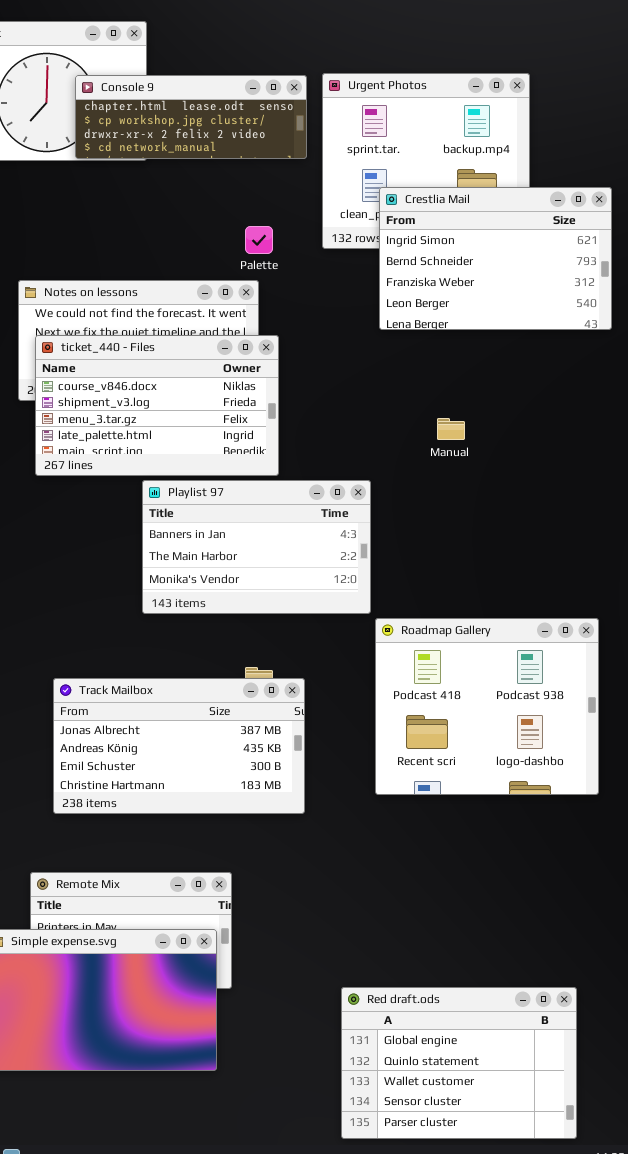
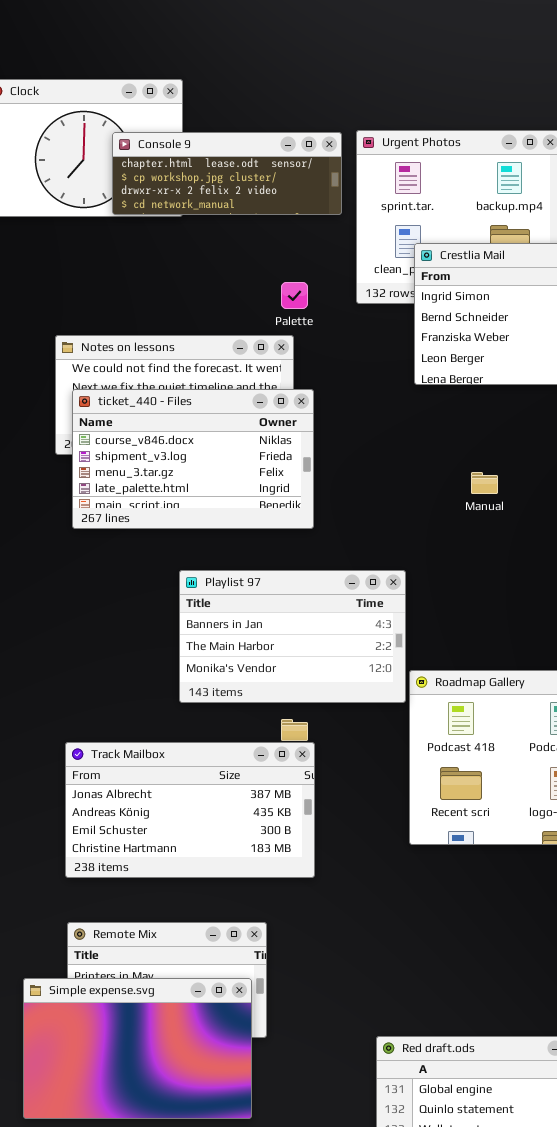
Playlist 97: [142,480,371,614] -> [179,570,406,703], moved
Track Mailbox: [53,678,305,814] -> [65,742,315,878], moved

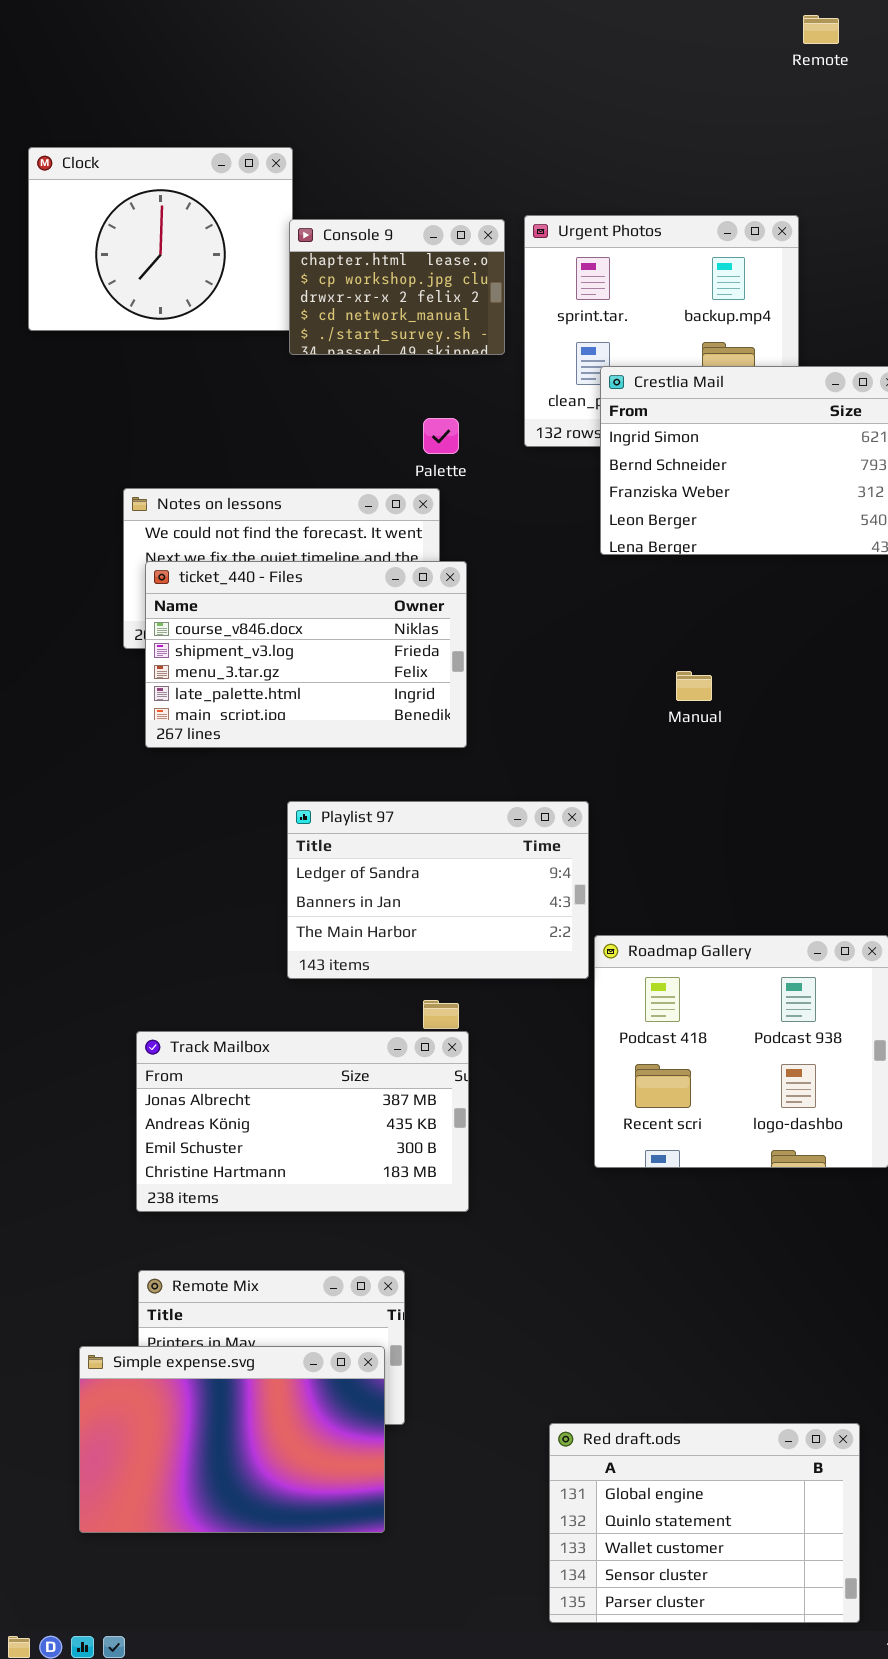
Console 9: [112,132,342,215] -> [289,219,505,355], resized
Playlist 97: [179,570,406,703] -> [287,801,589,979], scrolled up 1 row

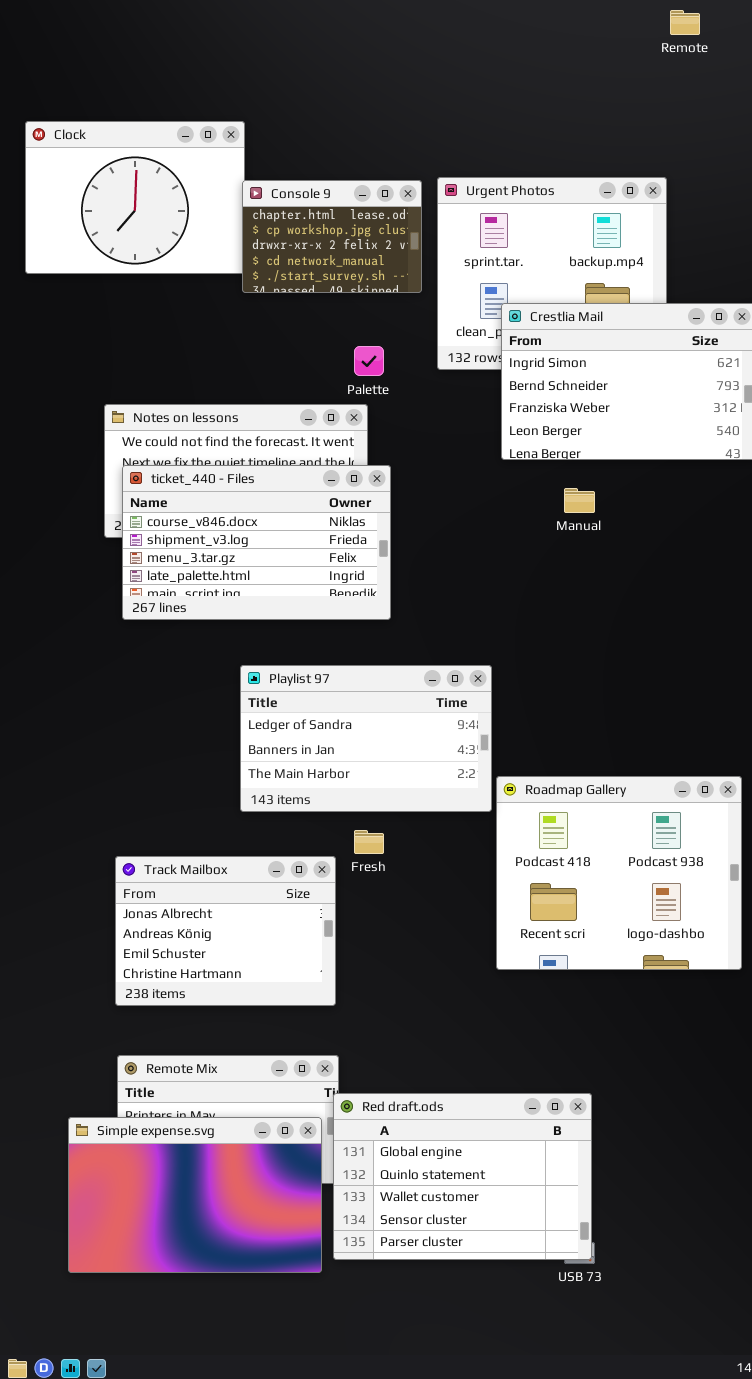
Manual: [676,671,712,701] -> [564,488,595,513], moved
Track Mailbox: [136,1031,469,1212] -> [115,856,336,1006], resized
Red draft.ods: [549,1423,860,1623] -> [333,1093,592,1260], moved

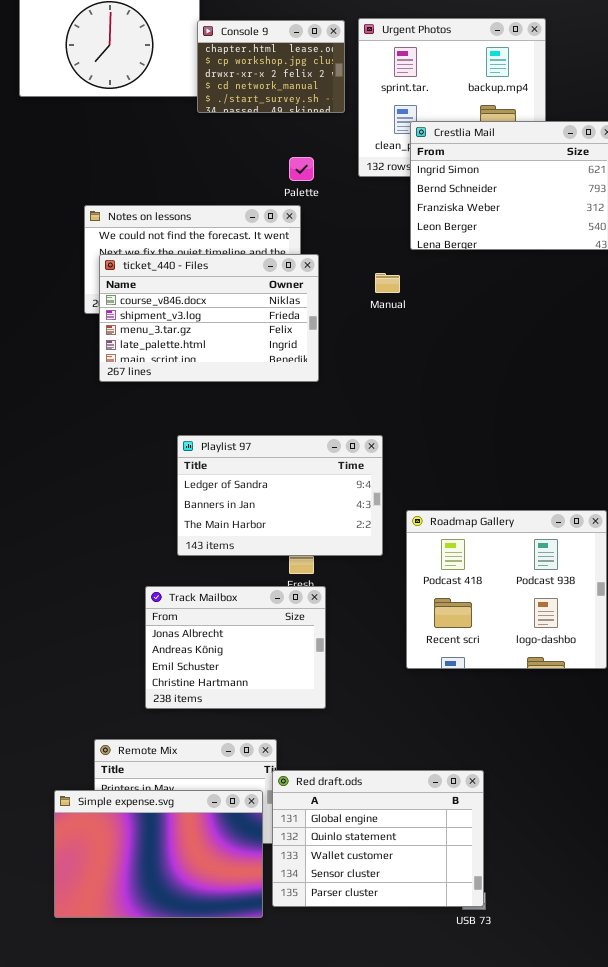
Manual: [564,488,595,513] -> [375,273,400,293], moved
Playlist 97: [240,665,492,812] -> [177,435,383,556], moved
Track Mailbox: [115,856,336,1006] -> [145,586,326,709], moved

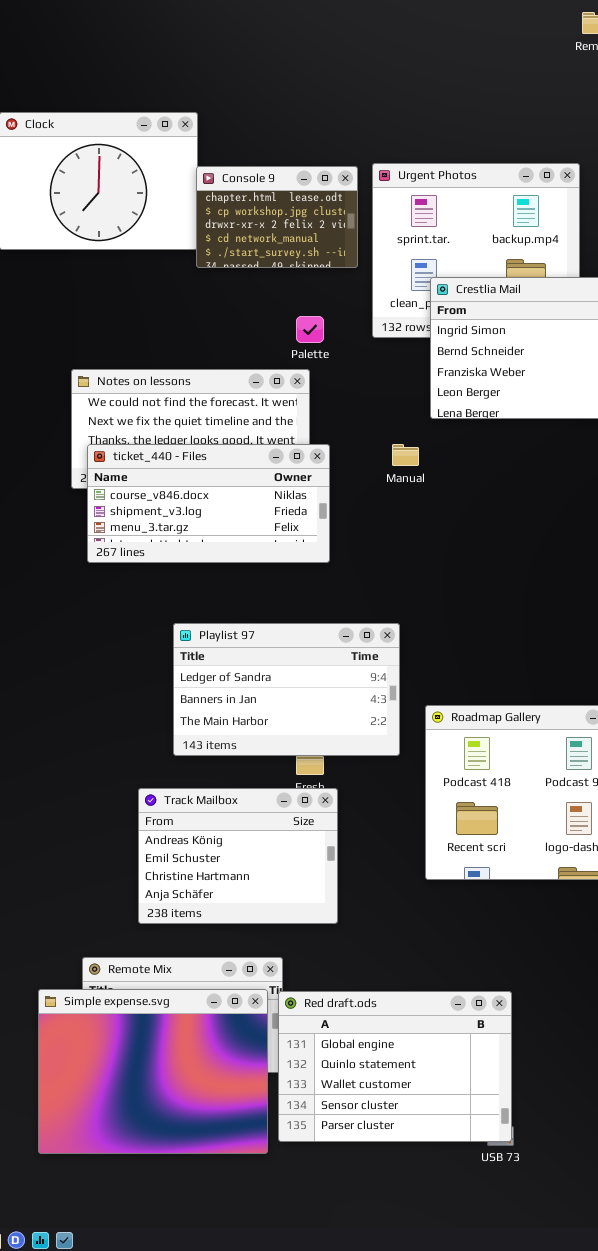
ticket_440 - Files: [99,254,319,382] -> [87,444,330,563], resized
Track Mailbox: [145,586,326,709] -> [138,788,338,924], scrolled down 1 row
Simple expense.svg: [54,790,263,918] -> [38,989,268,1154], resized

